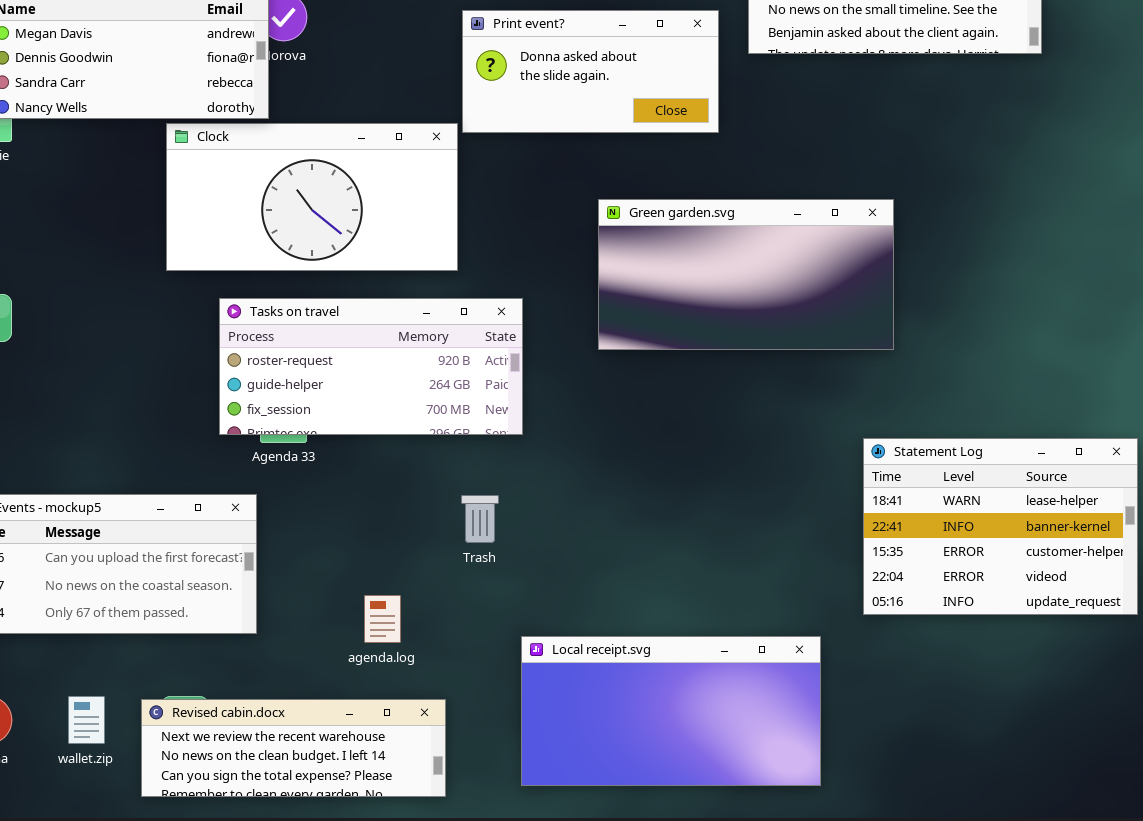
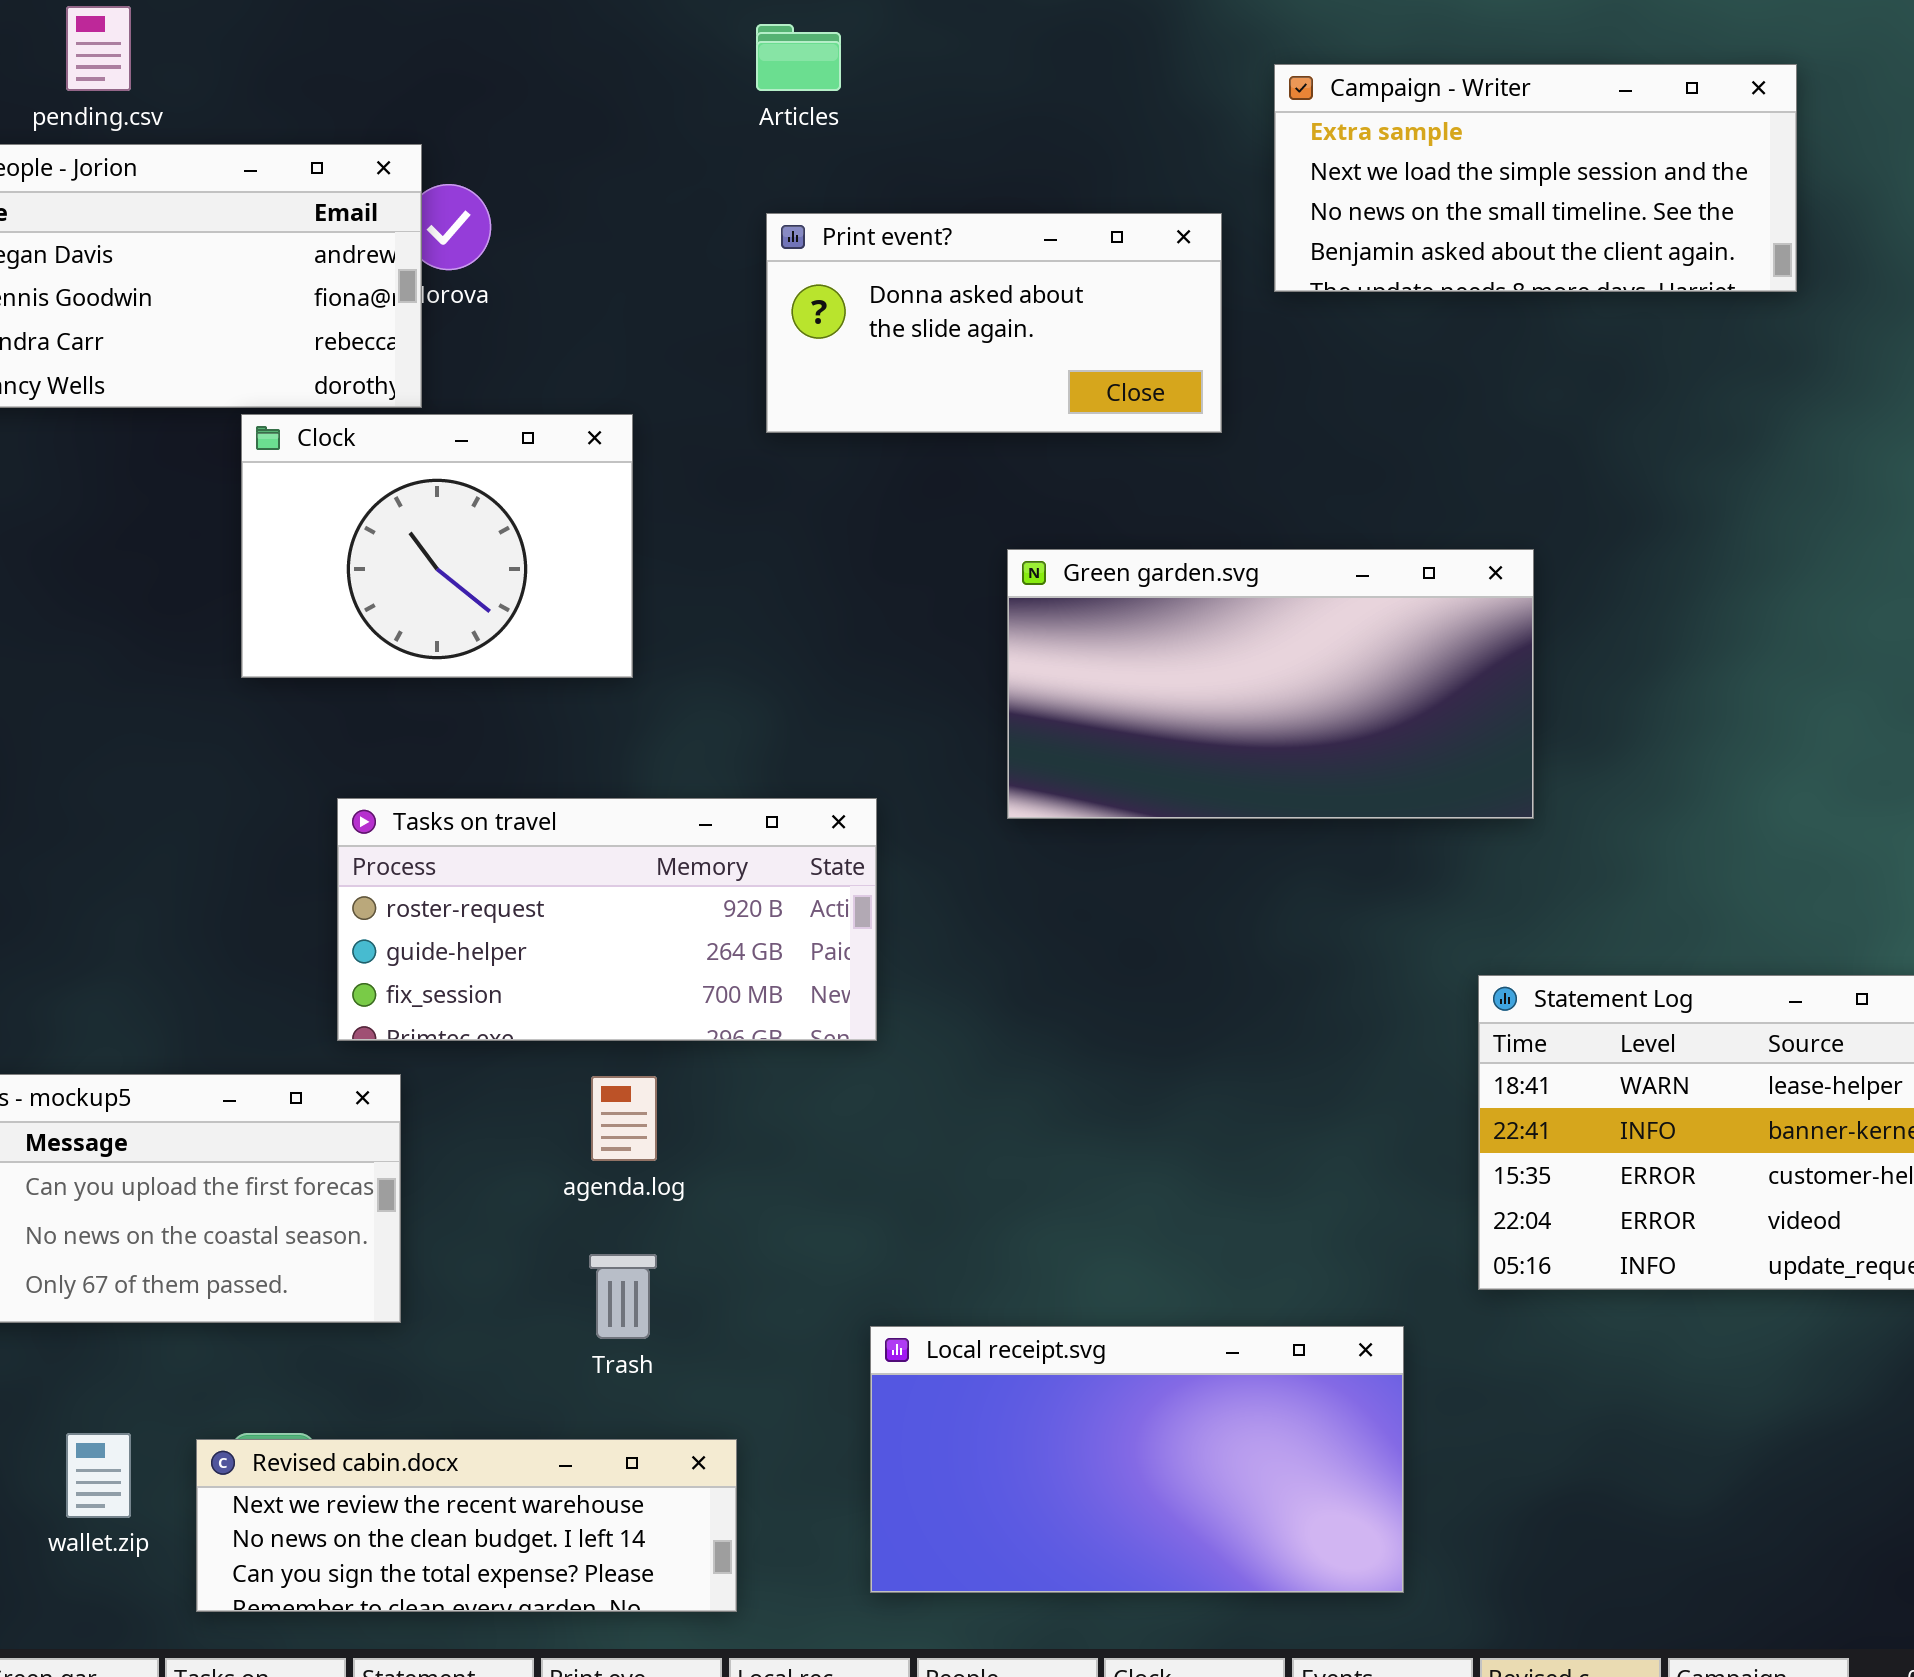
Clock: [166,123,458,271] -> [241,414,633,678], resized
Tasks on travel: [219,298,523,435] -> [337,798,877,1041], moved
Trash: [461,495,499,543] -> [589,1254,657,1339], moved
agenda.log: [364,595,401,643] -> [591,1076,657,1161], moved

